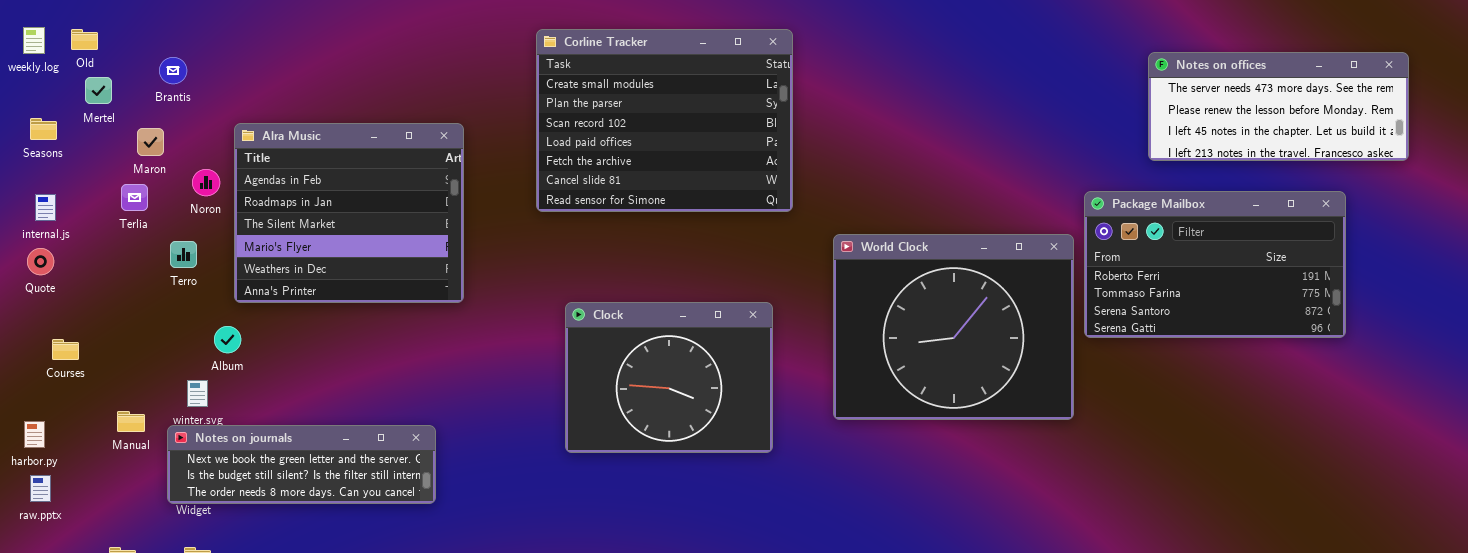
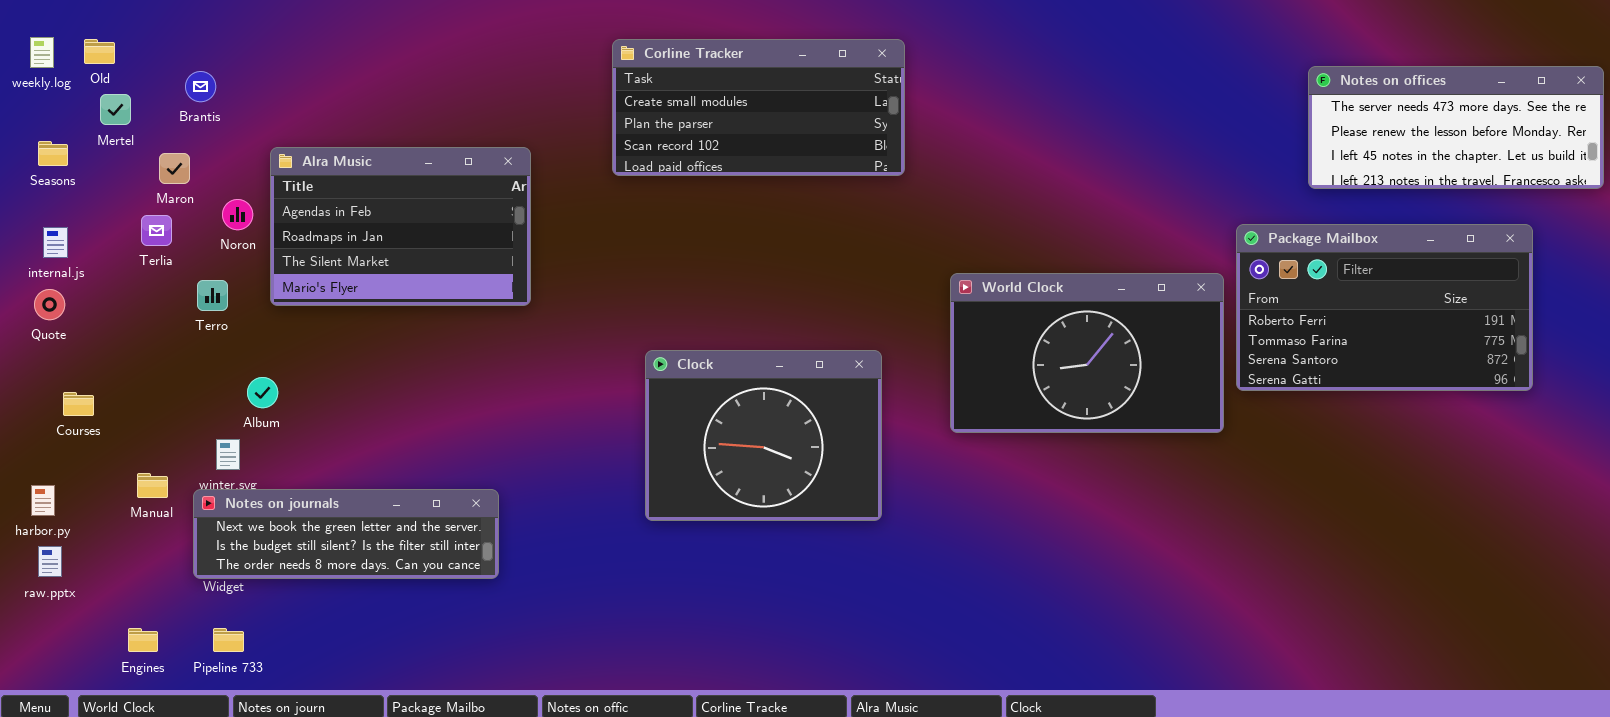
Corline Tracker: [536,29,793,212] -> [612,39,905,176], resized
Alra Music: [234,123,464,303] -> [270,147,531,306], resized
World Clock: [833,234,1074,420] -> [950,273,1224,433], resized

